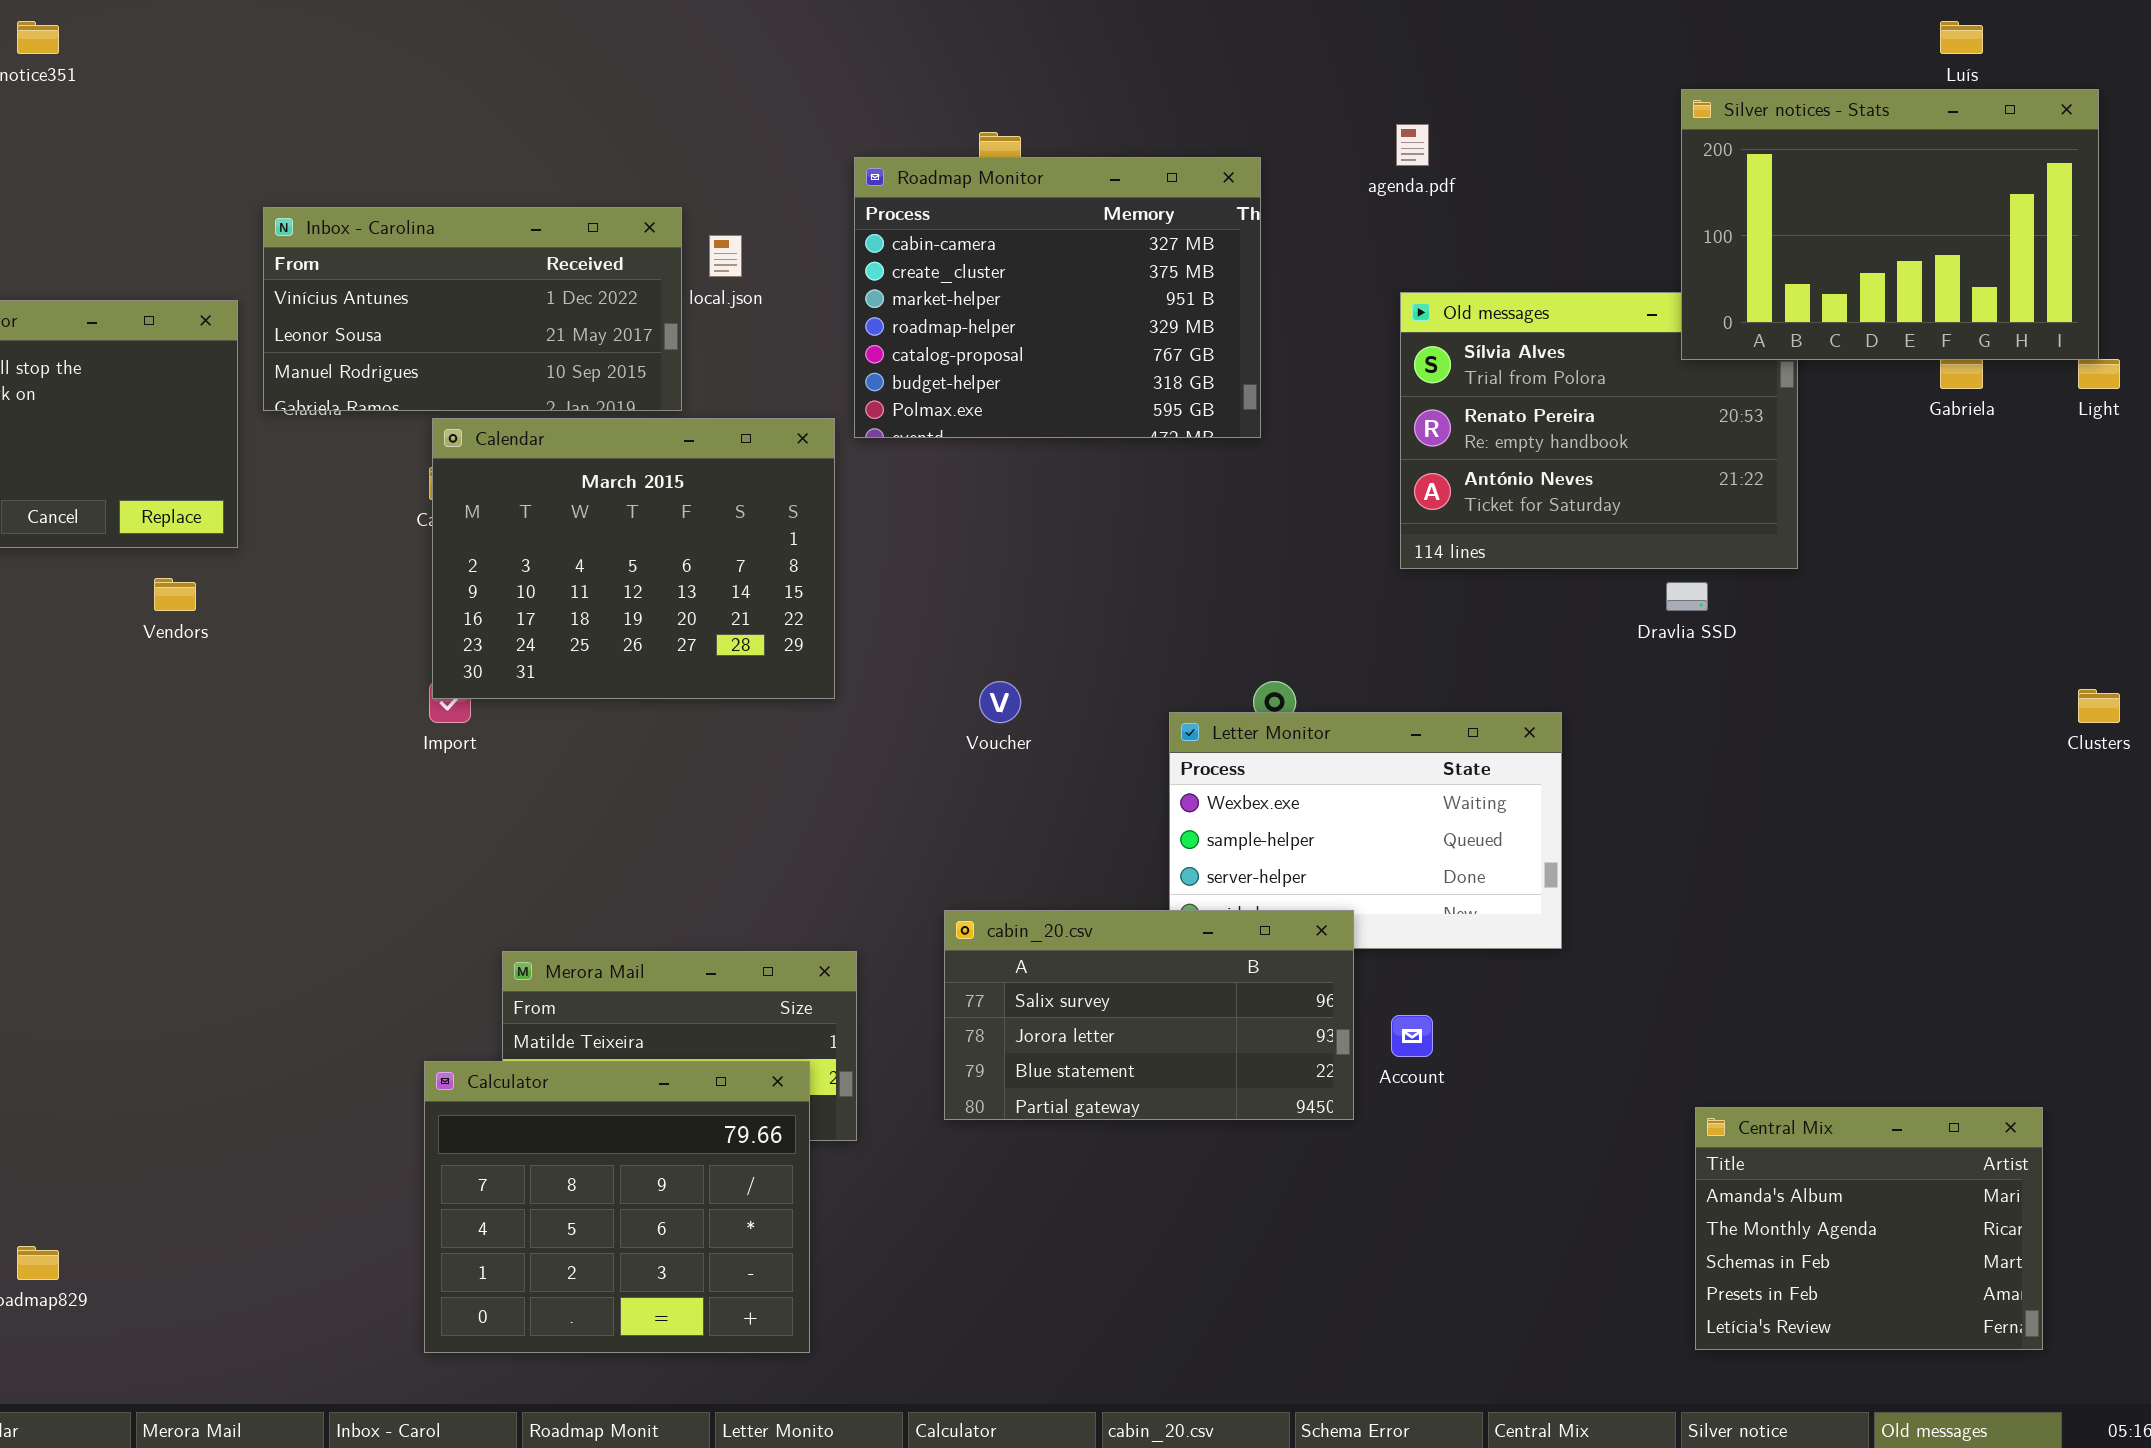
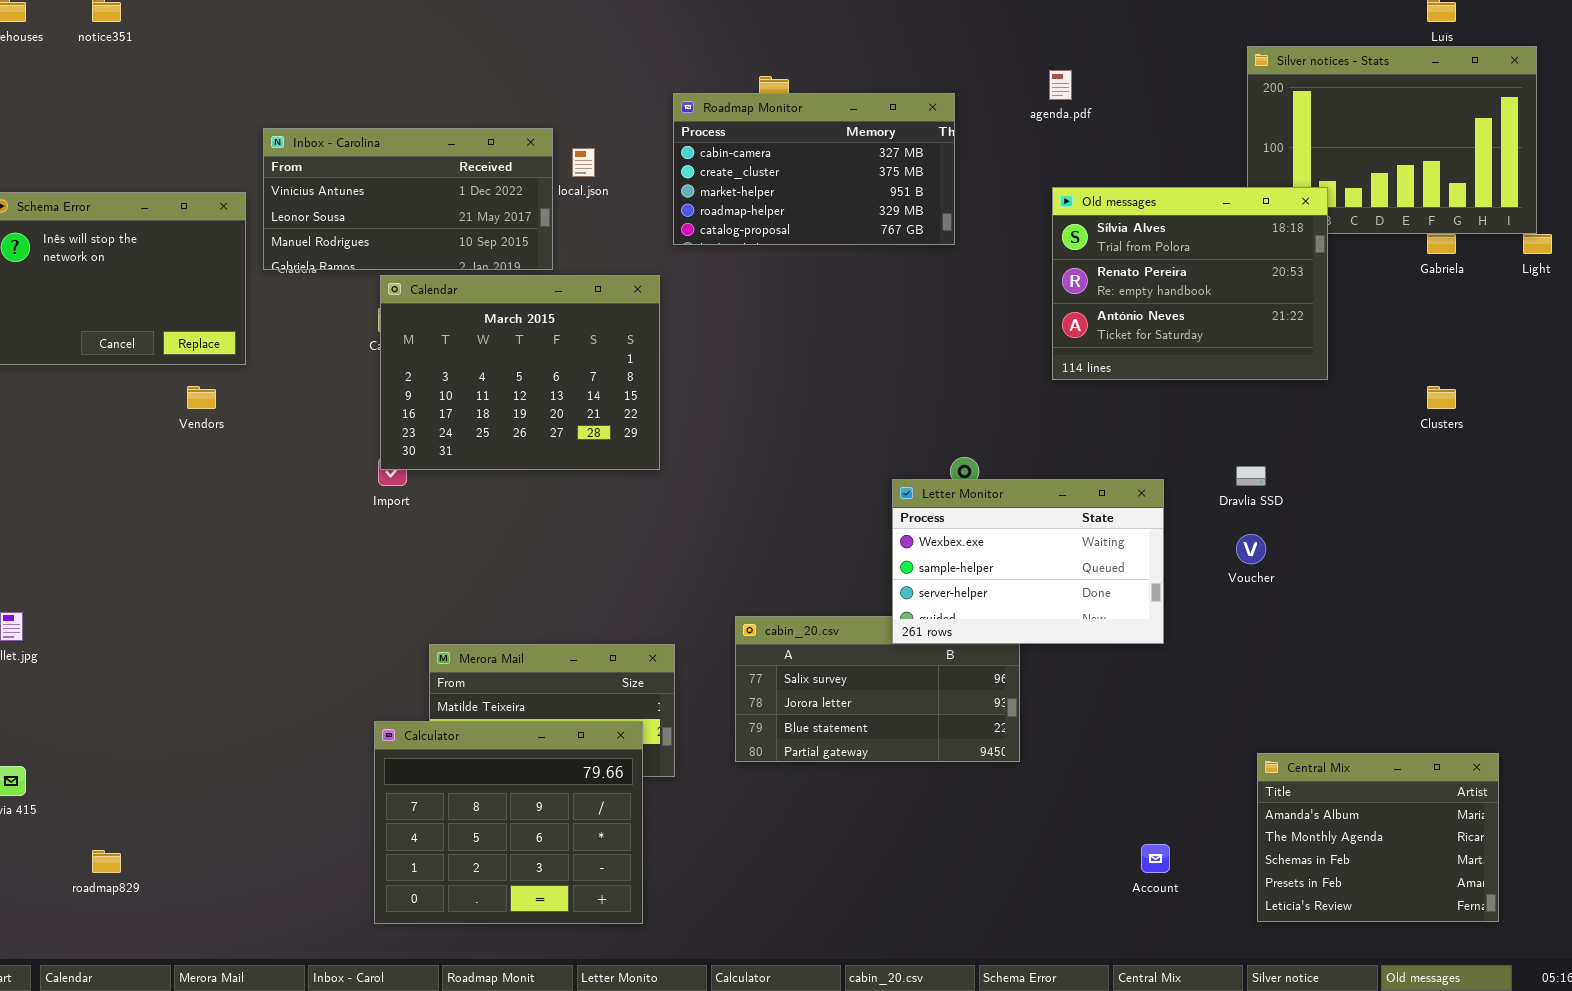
Roadmap Monitor: [854,157,1261,438] -> [673,93,955,245], resized
Old messages: [1400,292,1798,569] -> [1052,187,1328,380], raised
Dravlia SSD: [1666,582,1708,611] -> [1236,466,1266,486], moved
Voucher: [979,681,1021,723] -> [1236,534,1266,564], moved
Clusters: [2078,689,2120,723] -> [1427,386,1456,409], moved
Letter Monitor: [1169,712,1562,949] -> [892,479,1164,644], raised
Account: [1391,1015,1433,1057] -> [1141,844,1170,873], moved

